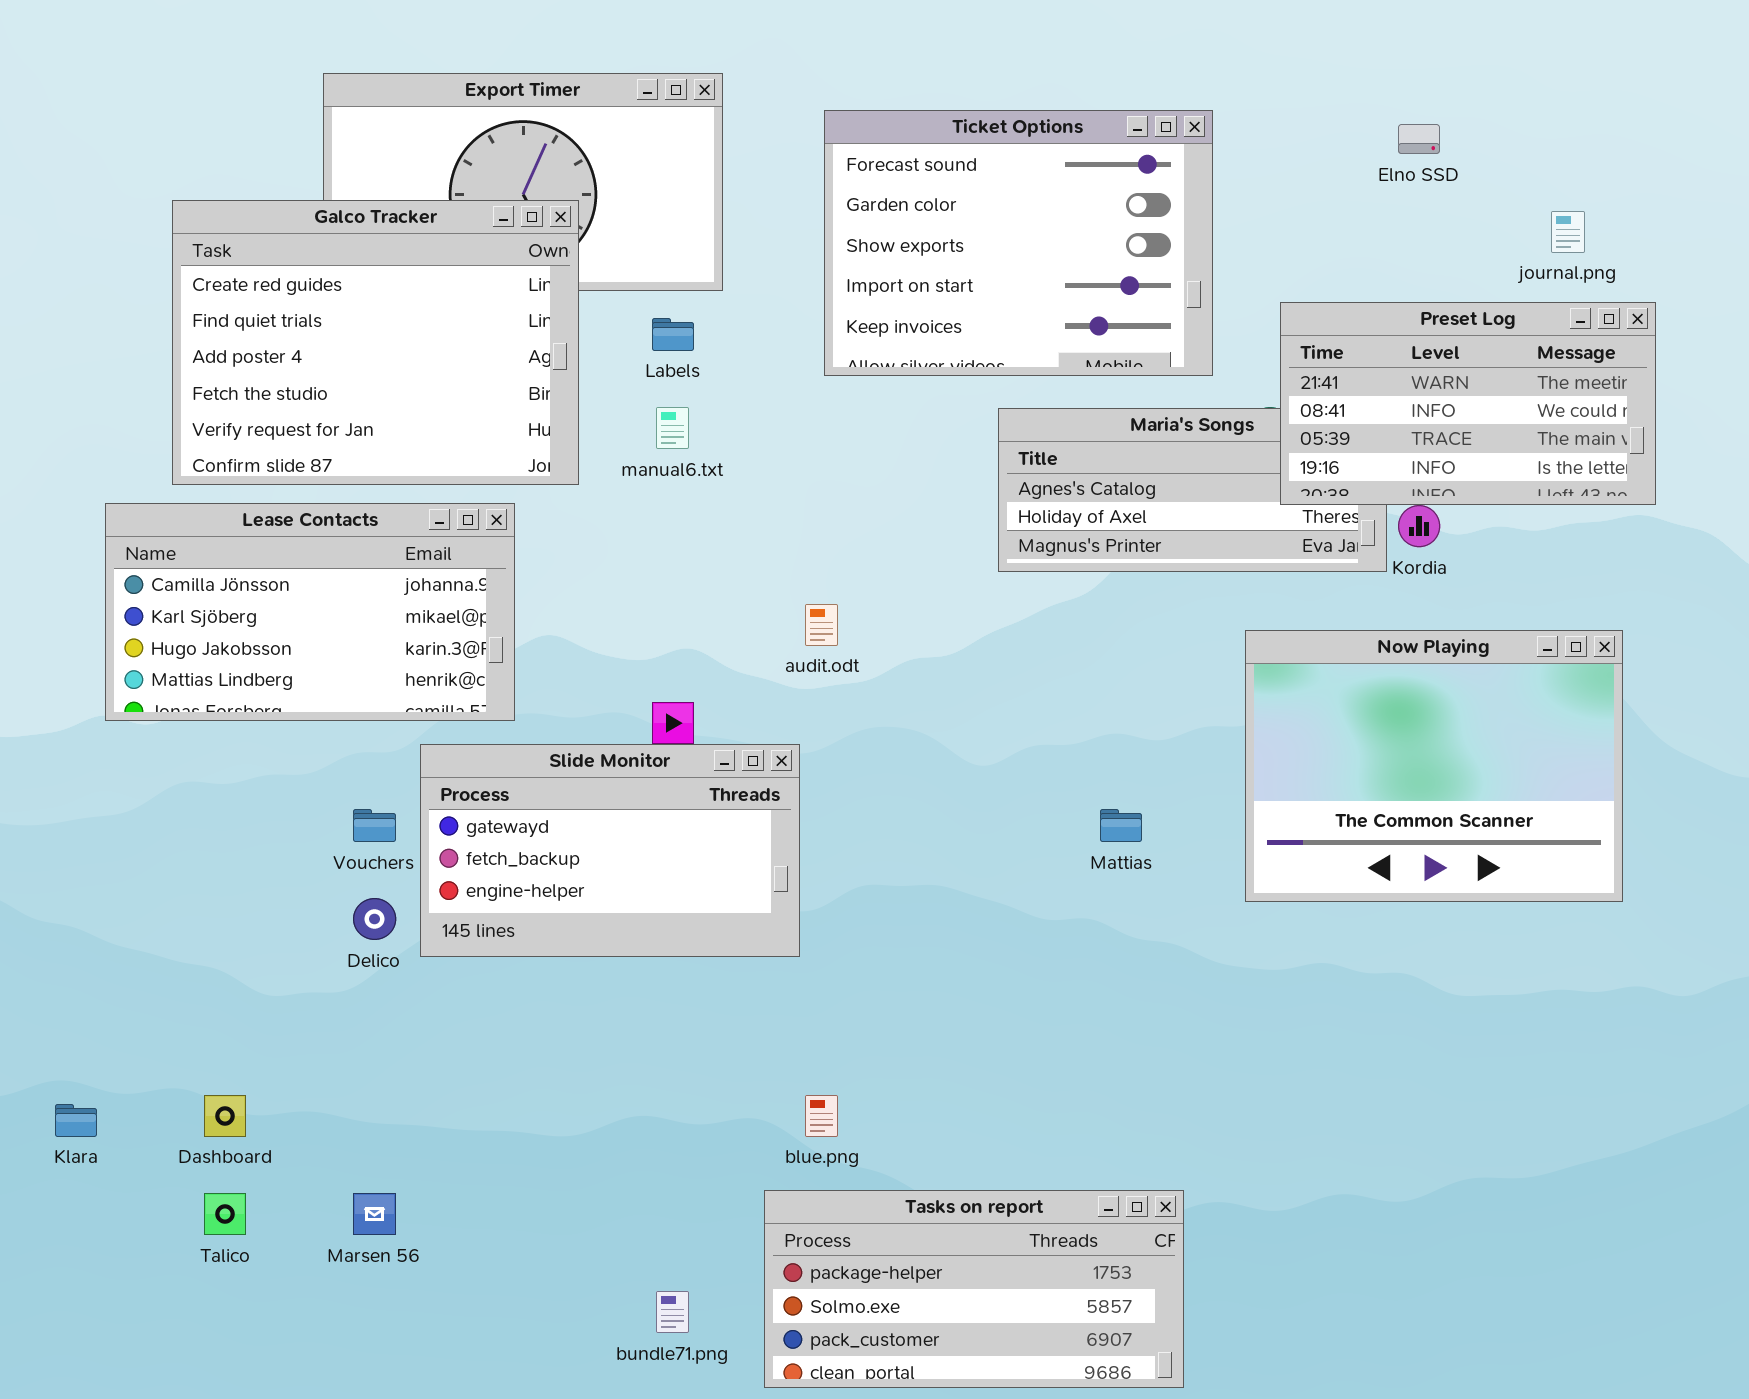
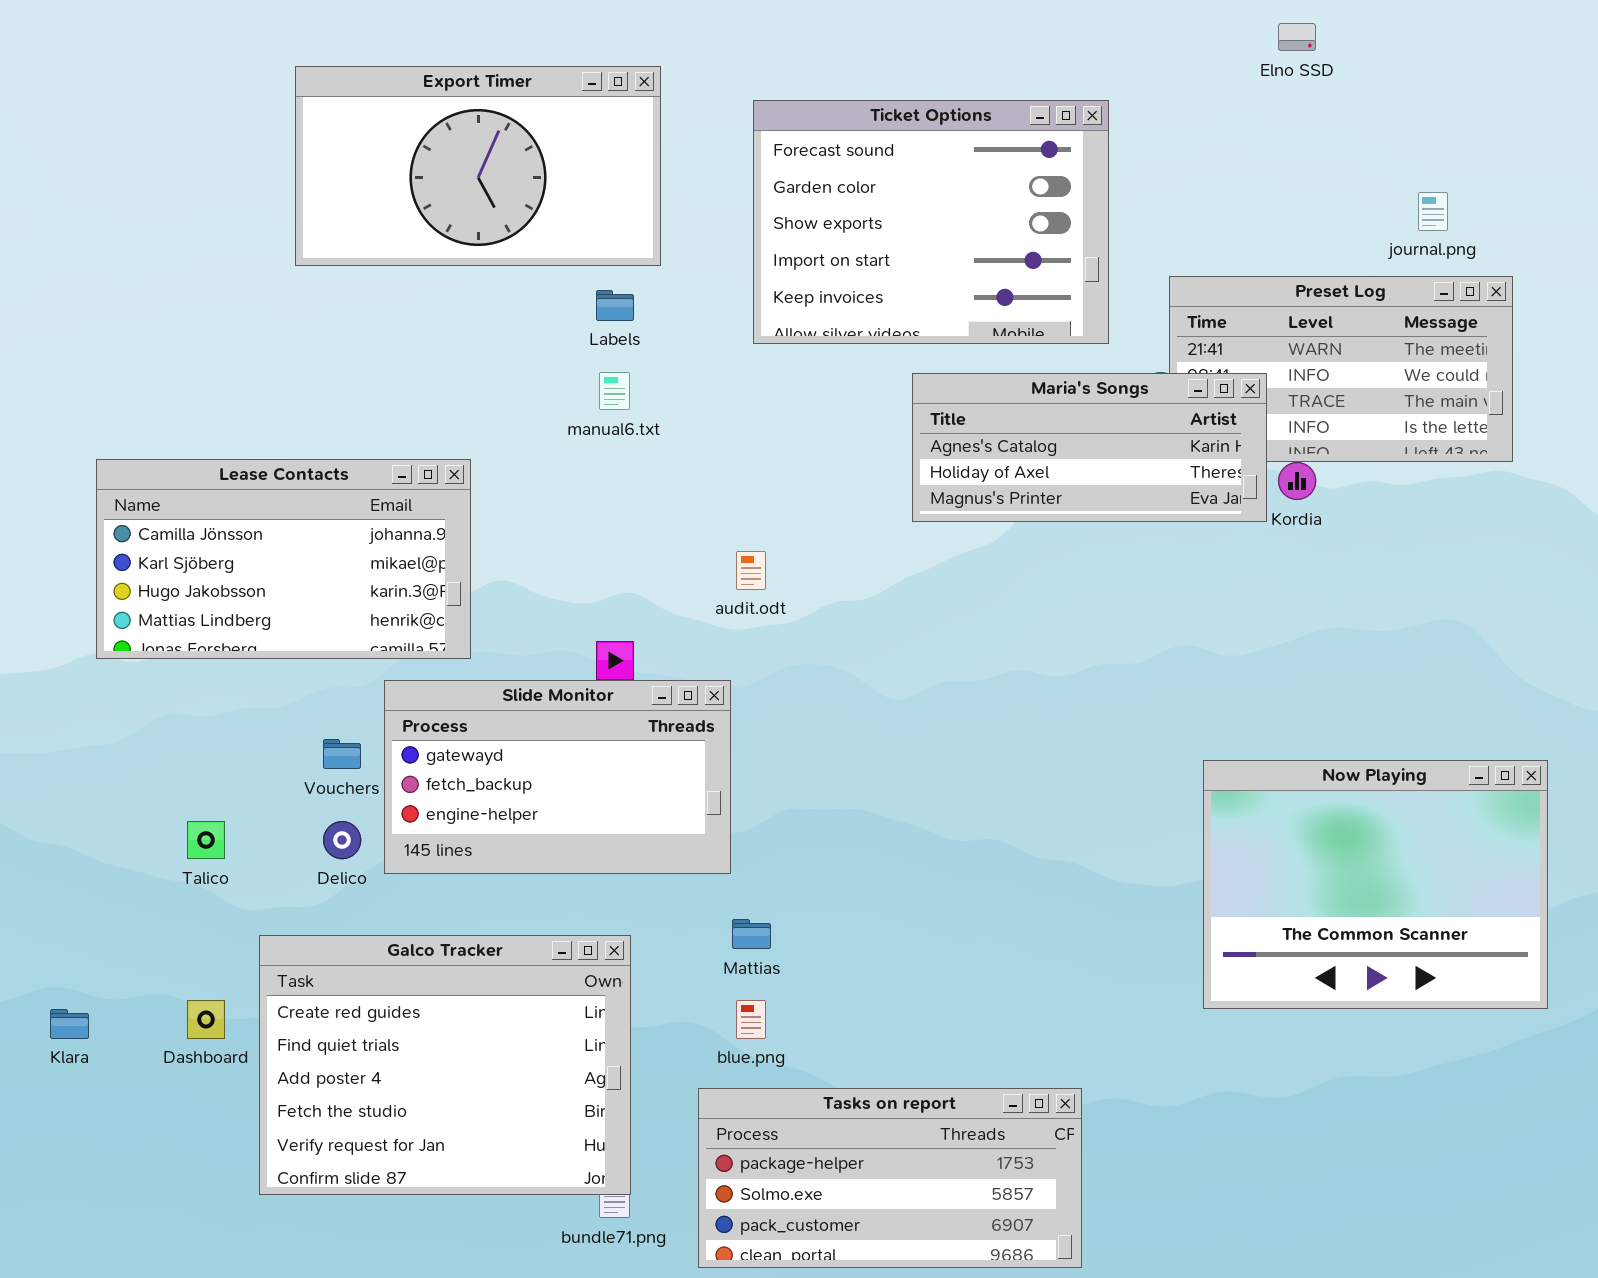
Elno SSD: [1398,124,1440,154] -> [1278,23,1316,51], moved
Galco Tracker: [172,200,579,485] -> [259,935,631,1195], moved
Maria's Songs: [998,408,1387,572] -> [912,373,1267,522], raised
Now Playing: [1245,630,1623,902] -> [1203,760,1548,1009], moved
Mattias: [1100,809,1142,842] -> [732,919,771,949], moved
Talico: [204,1193,246,1235] -> [187,821,225,859], moved

